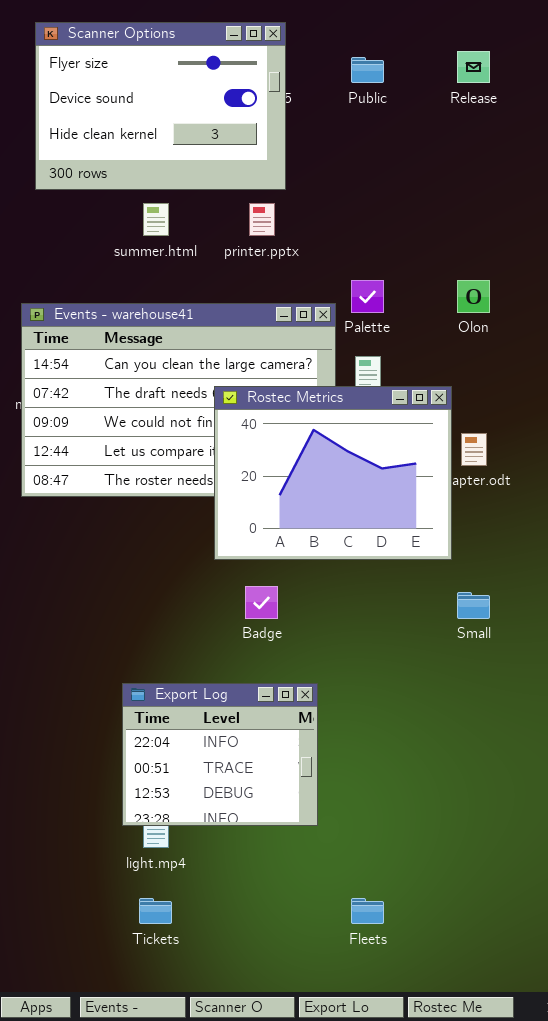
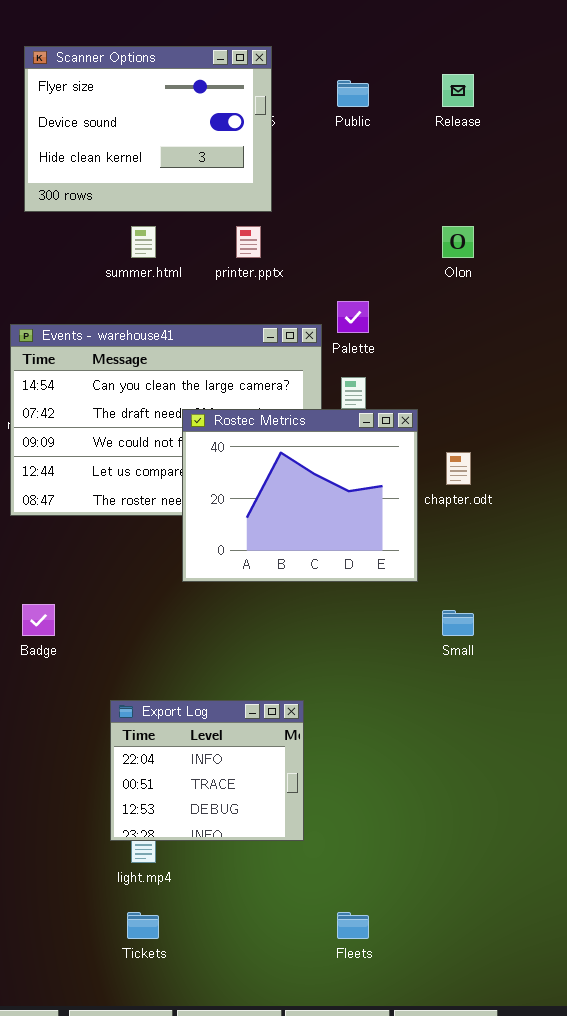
Olon: [457,280,490,313] -> [442,226,474,258], moved
Rostec Metrics: [214,386,452,560] -> [182,409,418,582], moved
Badge: [245,586,278,619] -> [22,604,55,636], moved

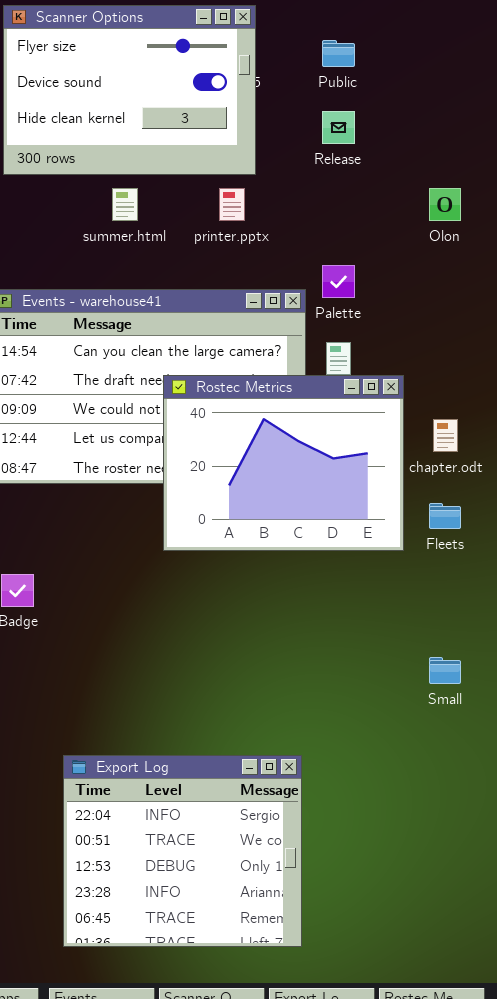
Release: [442,74,474,107] -> [322,111,355,144], moved
Small: [442,610,474,636] -> [429,657,461,684], moved
Export Log: [110,700,304,841] -> [63,755,302,947], moved, resized
Fleets: [337,912,369,939] -> [429,503,461,529], moved

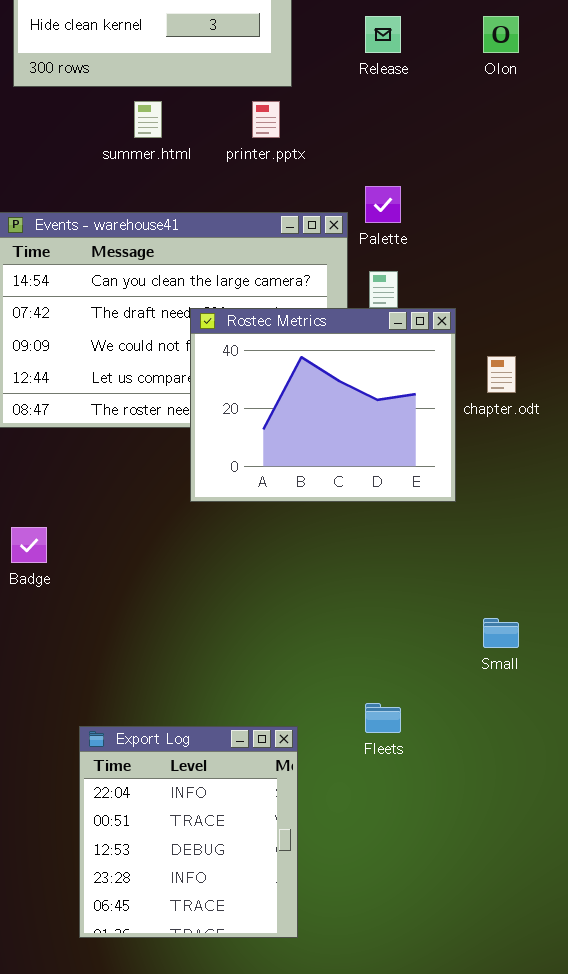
Olon: [429,188,461,221] -> [483,16,519,53], moved
Fleets: [429,503,461,529] -> [365,703,401,733], moved
Export Log: [63,755,302,947] -> [79,726,298,938], resized

